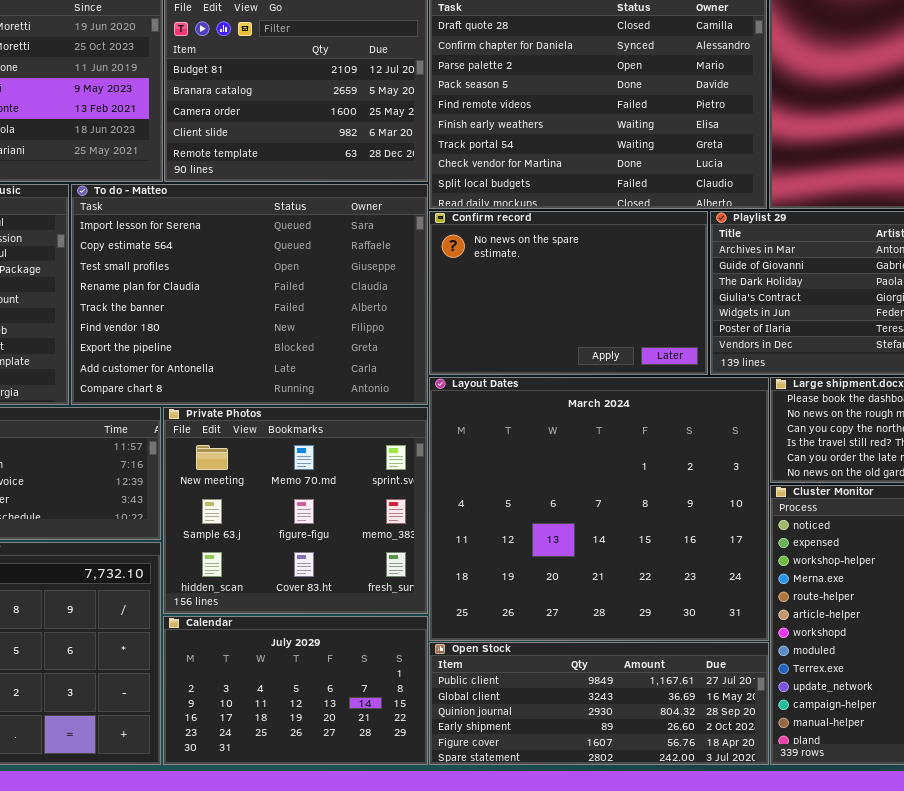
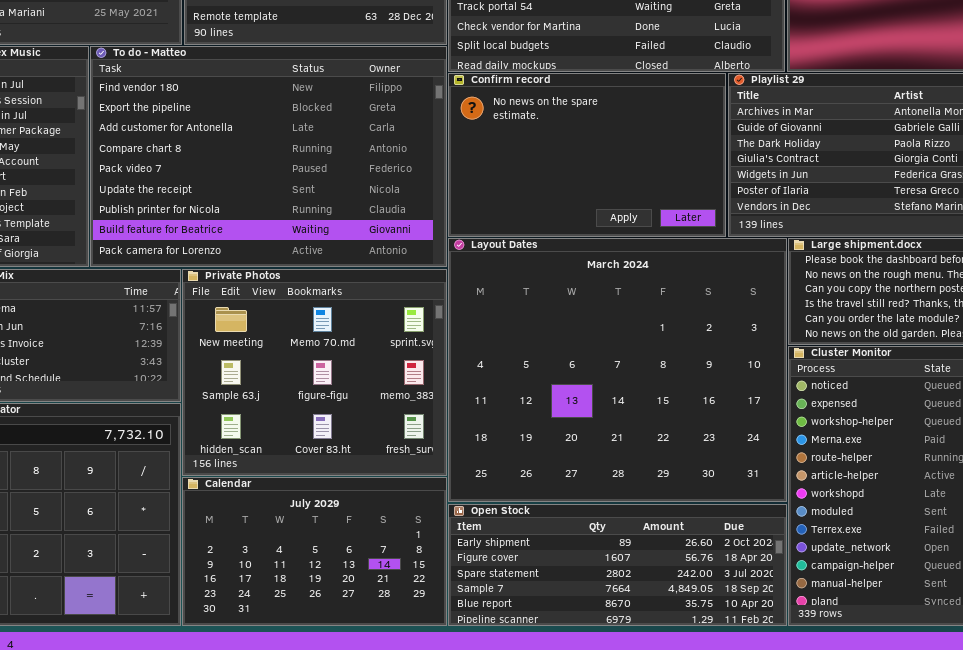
To do - Matteo: [71,184,428,405] -> [90,46,447,267], scrolled down 5 rows
Open Stock: [429,642,769,765] -> [448,504,787,626], scrolled down 3 rows

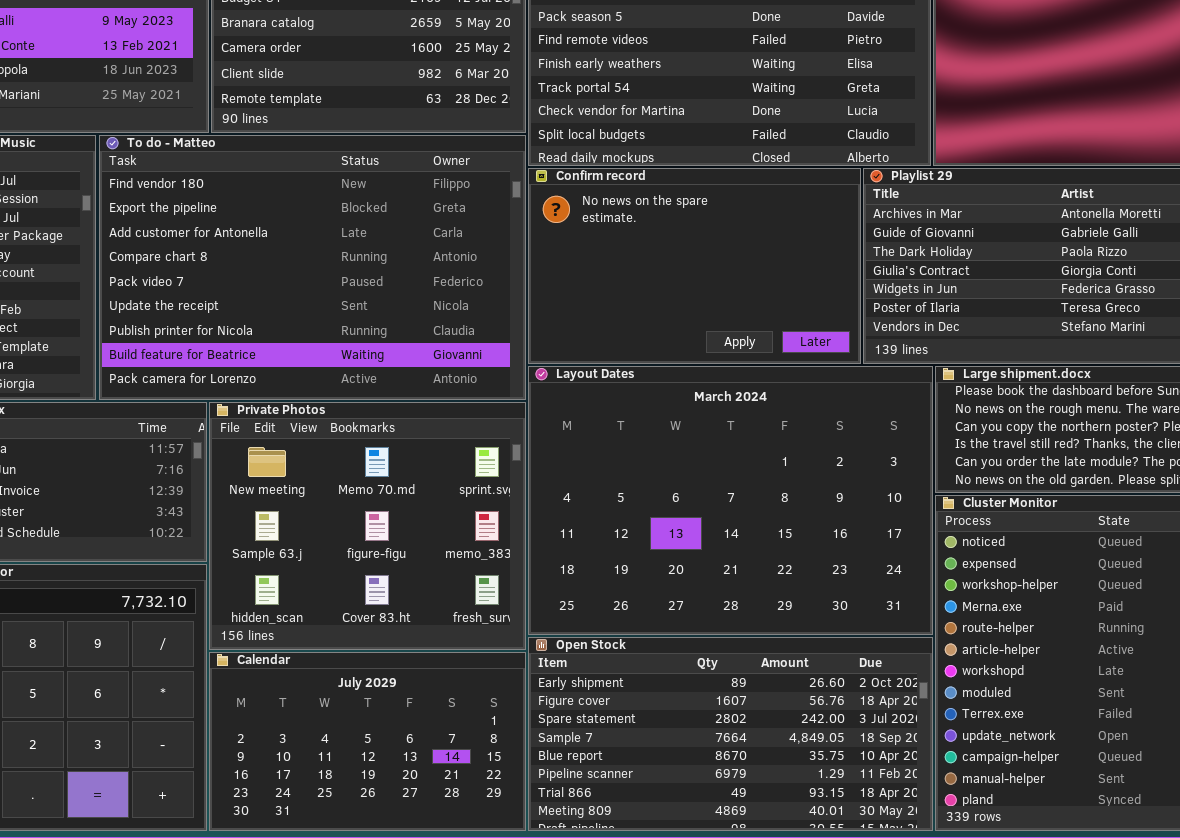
Layout Dates: [448,238,787,502] -> [528,366,933,635], resized
Open Stock: [448,504,787,626] -> [528,637,933,831], resized

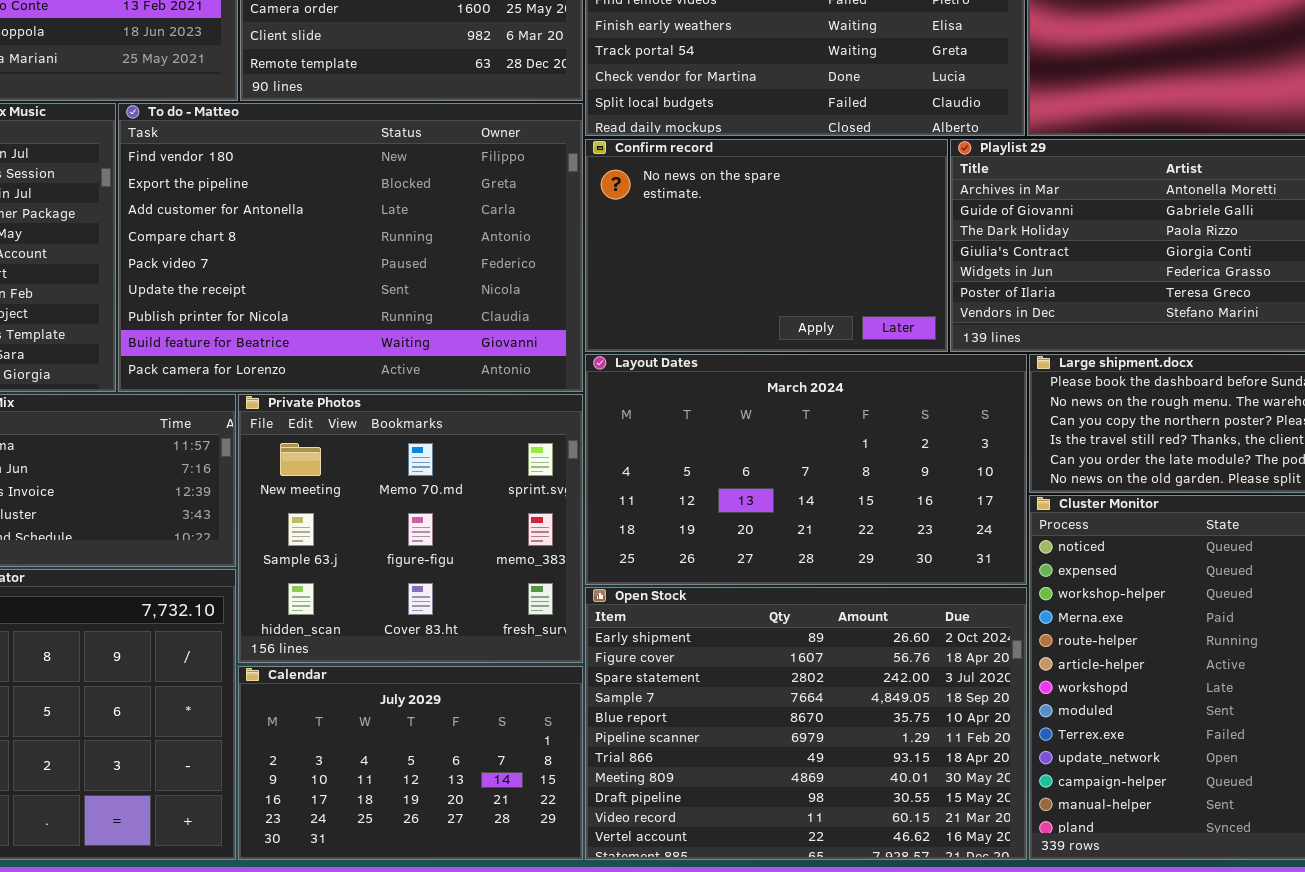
Layout Dates: [528,366,933,635] -> [585,354,1027,585], resized
Open Stock: [528,637,933,831] -> [585,587,1027,860], resized

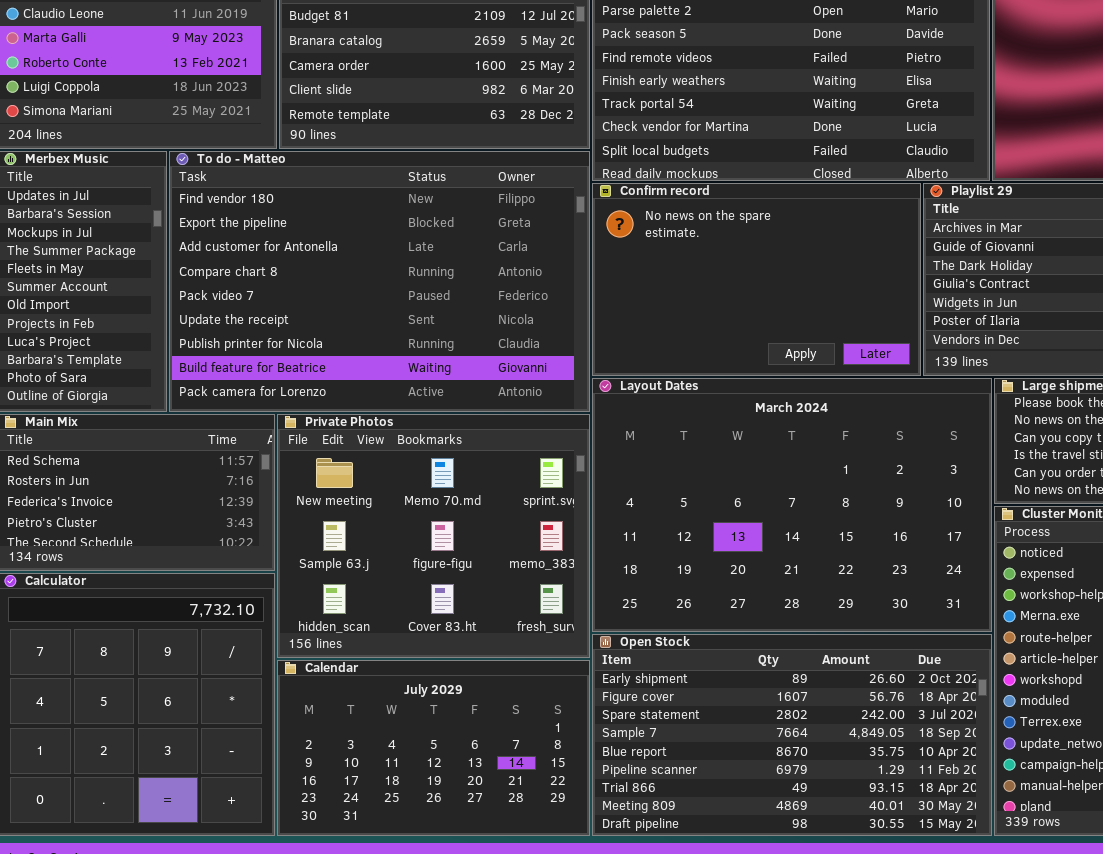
Layout Dates: [585,354,1027,585] -> [592,378,992,632], resized
Open Stock: [585,587,1027,860] -> [592,634,992,836], resized

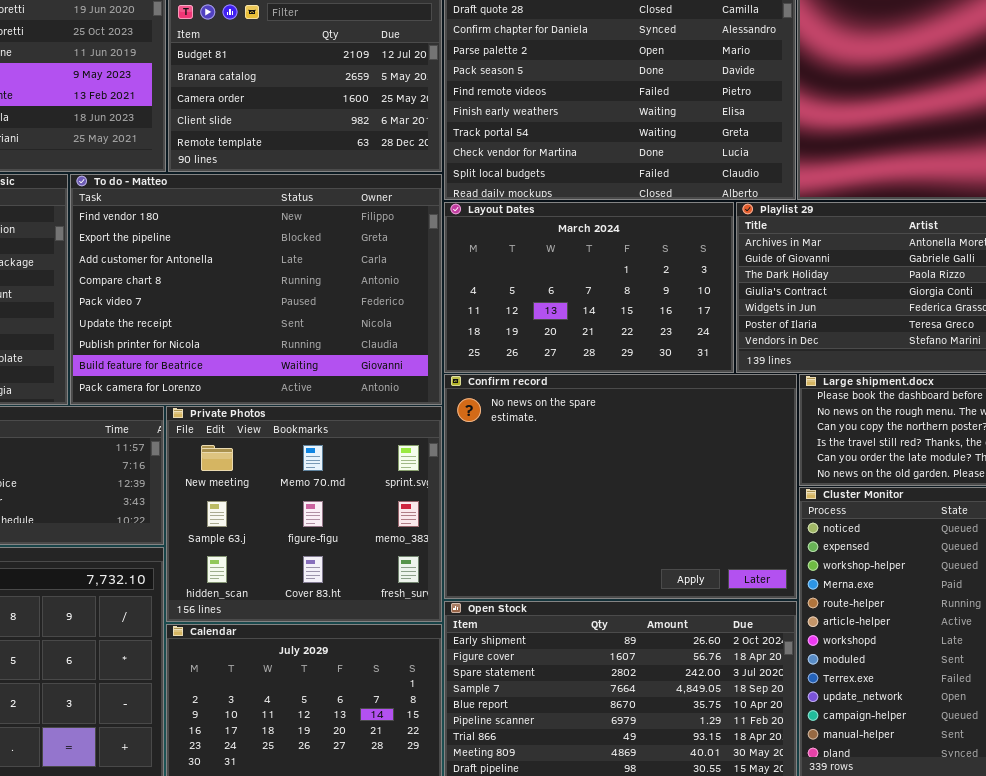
Confirm record: [592,183,921,376] -> [444,374,797,599], moved, resized
Layout Dates: [592,378,992,632] -> [444,202,734,373], moved, resized

